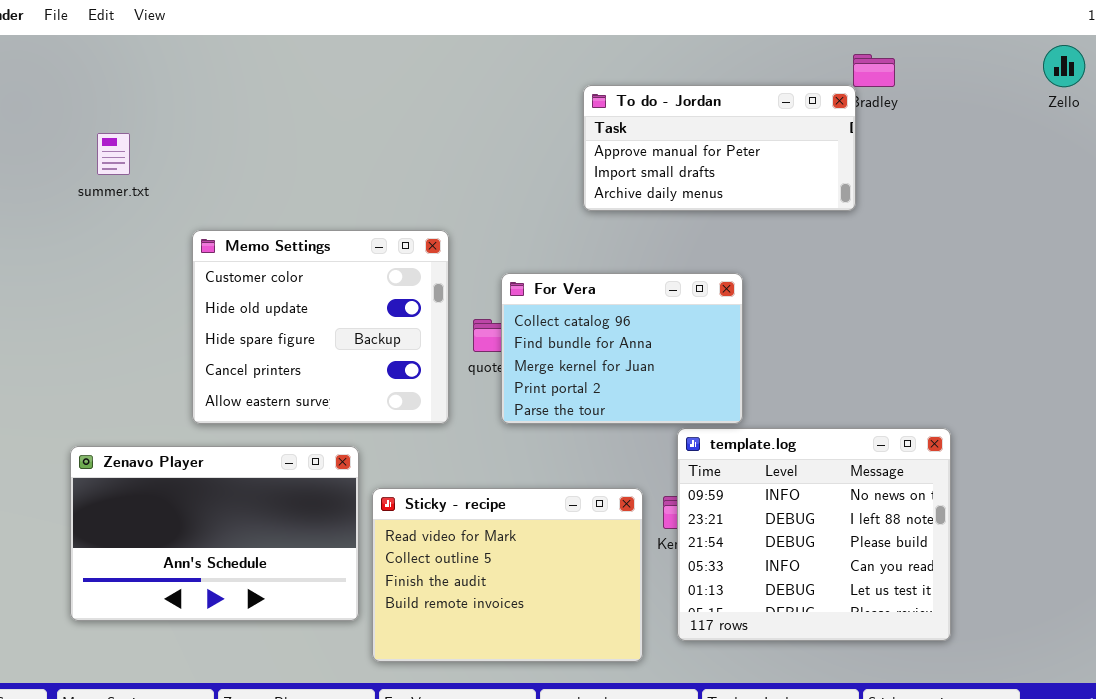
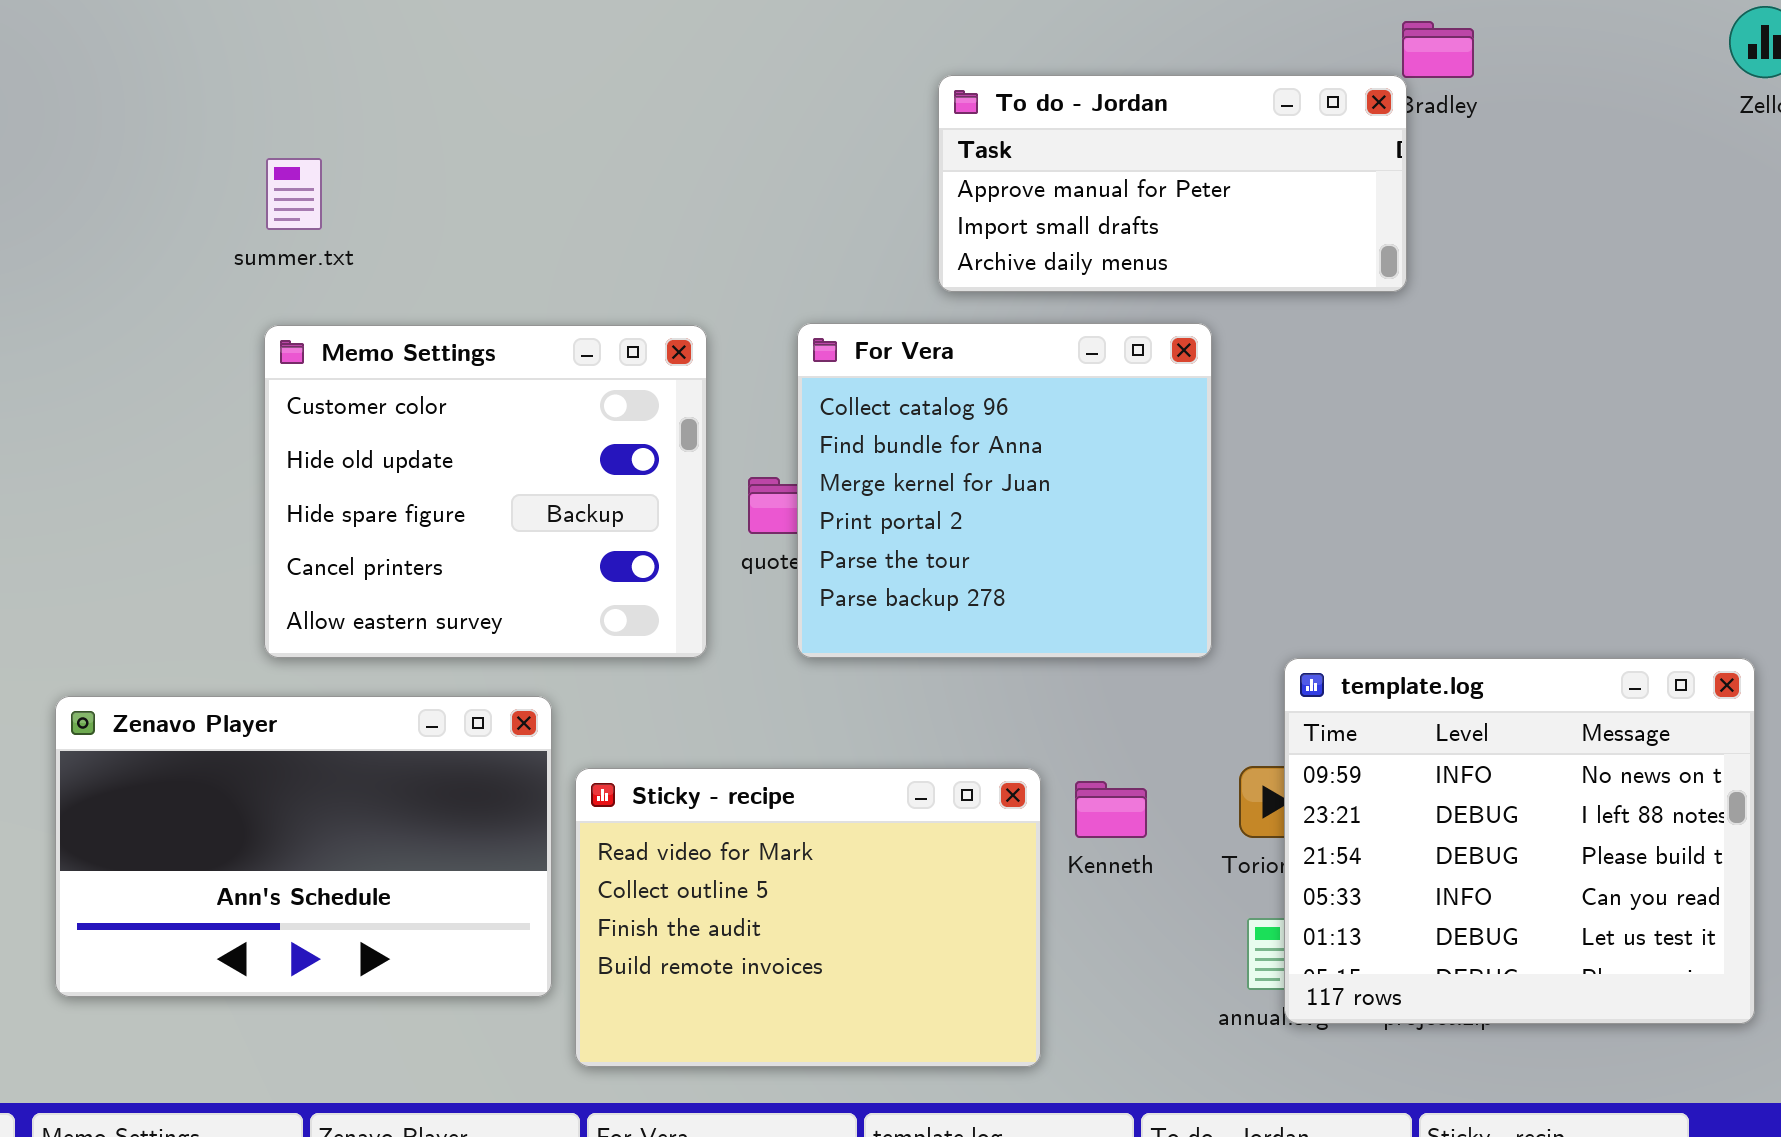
summer.txt: [97,133,130,175] -> [266,158,322,230], moved
For Vera: [501,273,743,424] -> [797,323,1212,658], resized
template.log: [677,428,951,641] -> [1284,658,1755,1024], moved

